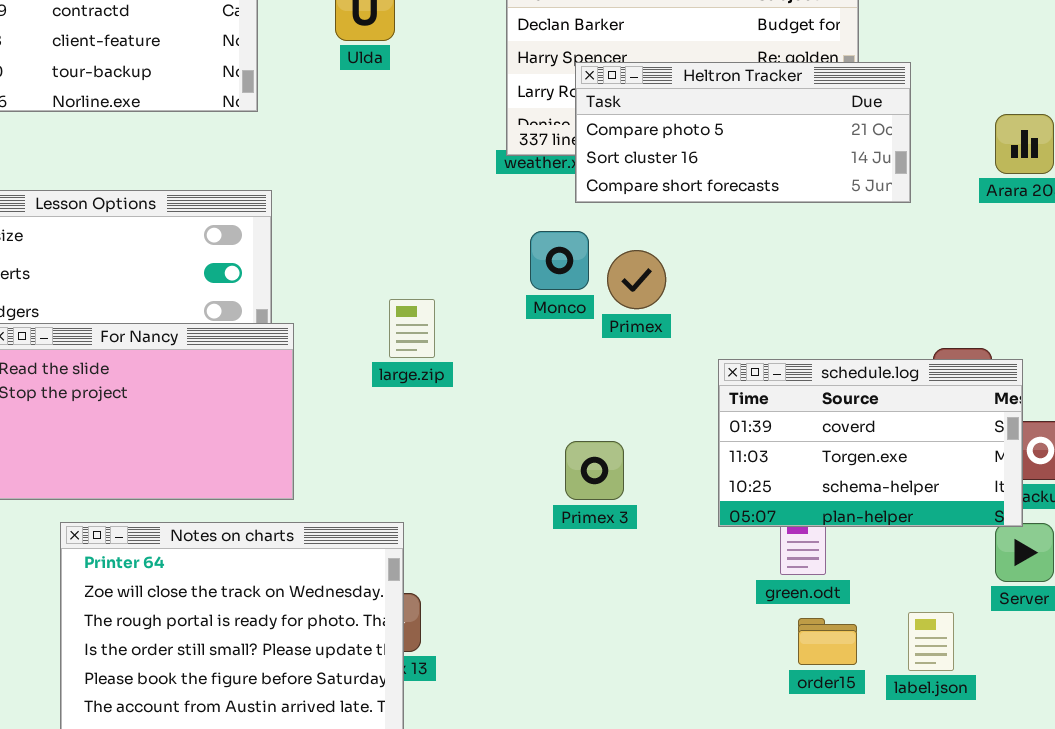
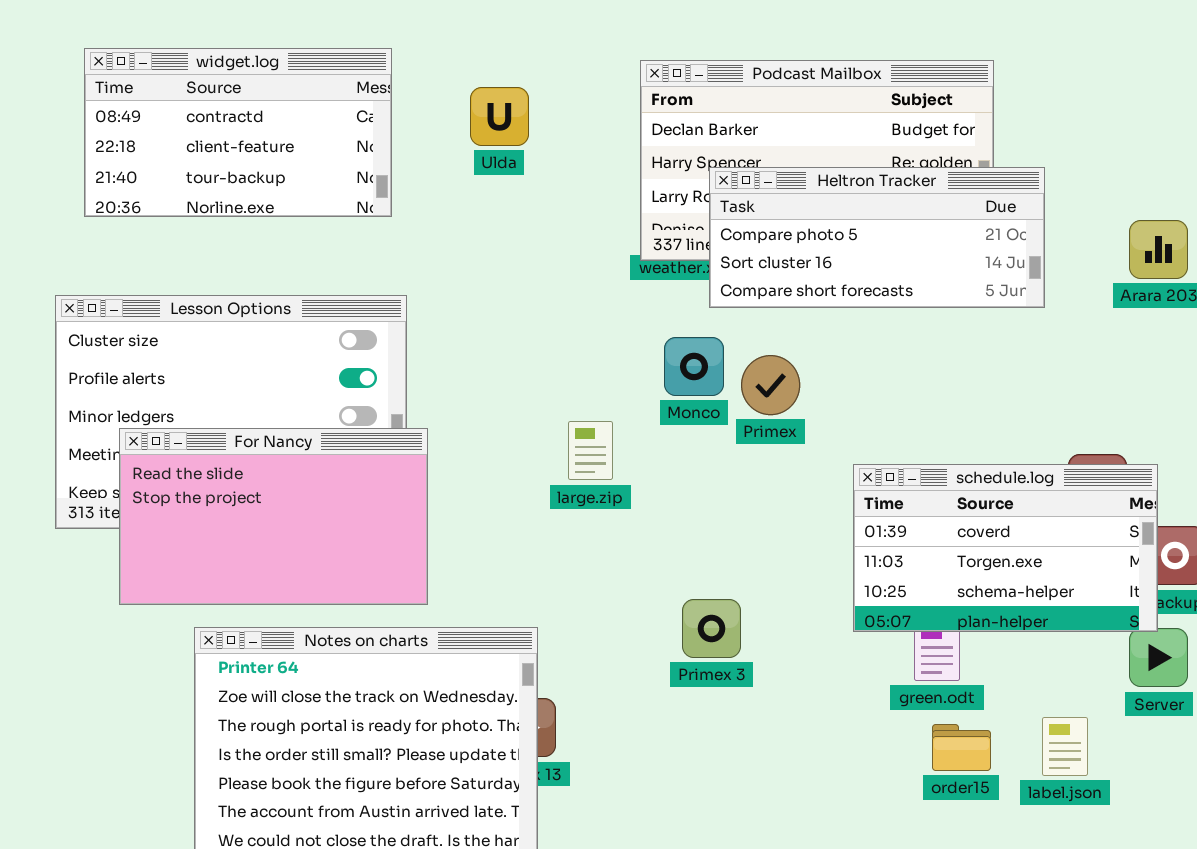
large.zip: [389,299,435,358] -> [568,421,613,480], moved
Primex 3: [565,441,624,500] -> [682,599,741,658], moved

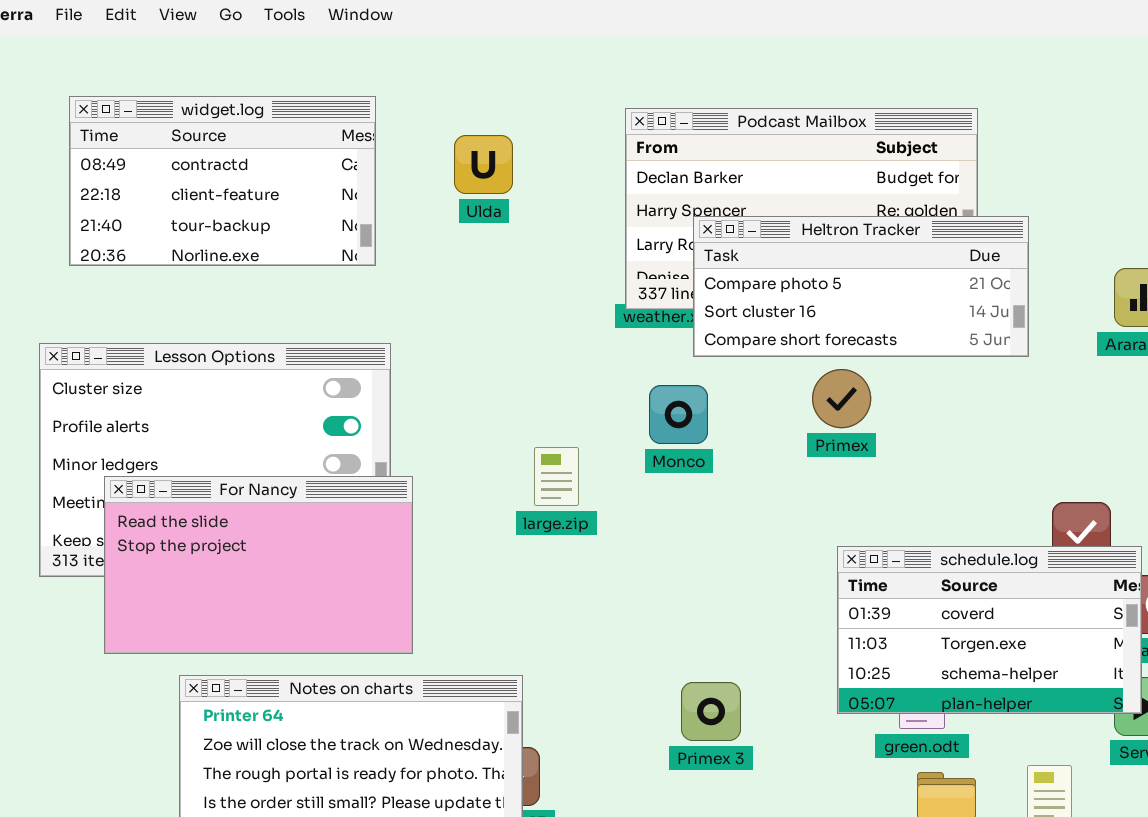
Primex: [741,355,800,415] -> [812,369,871,428], moved
large.zip: [568,421,613,480] -> [534,447,579,506], moved
schedule.log: [853,464,1158,632] -> [837,546,1142,714], moved
Primex 3: [682,599,741,658] -> [681,682,741,741], moved

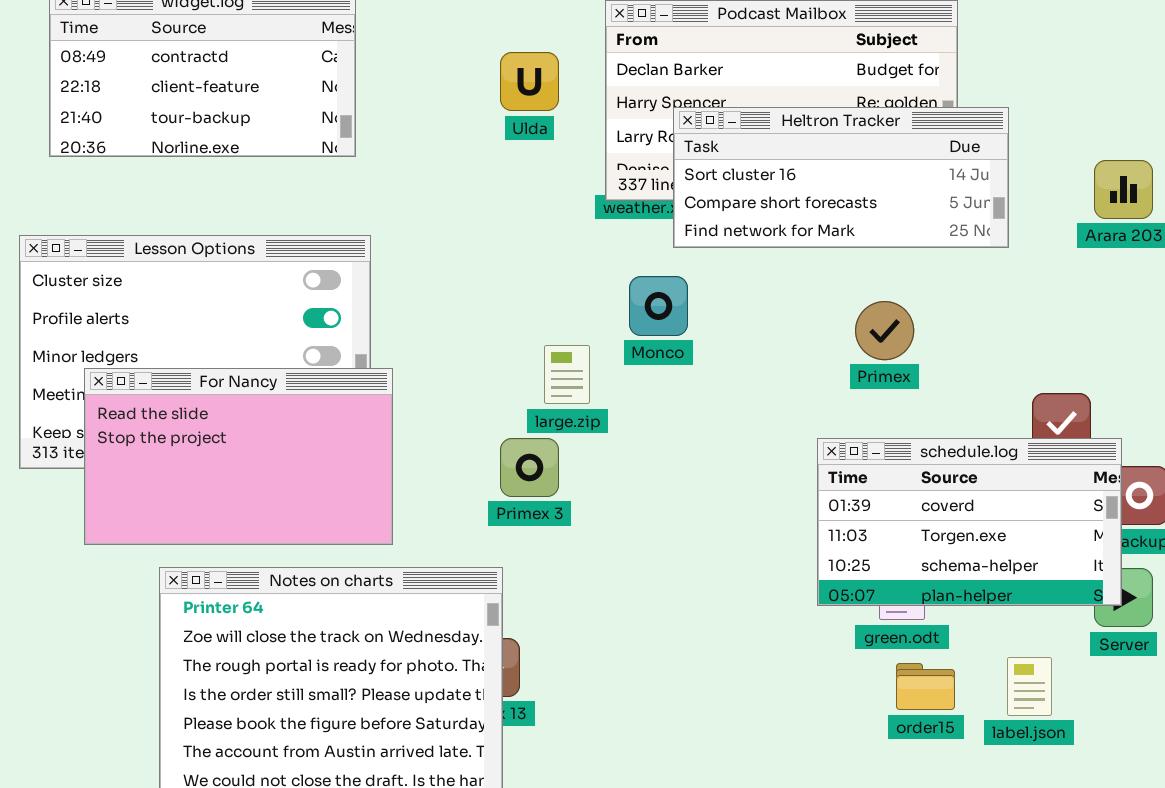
Ulda: [454,135,513,194] -> [500,52,559,111], moved
Heltron Tracker: [693,216,1029,357] -> [673,107,1009,248], scrolled down 1 row
Primex: [812,369,871,428] -> [855,301,914,360], moved
large.zip: [534,447,579,506] -> [544,345,590,404], moved
Primex 3: [681,682,741,741] -> [500,438,559,497], moved

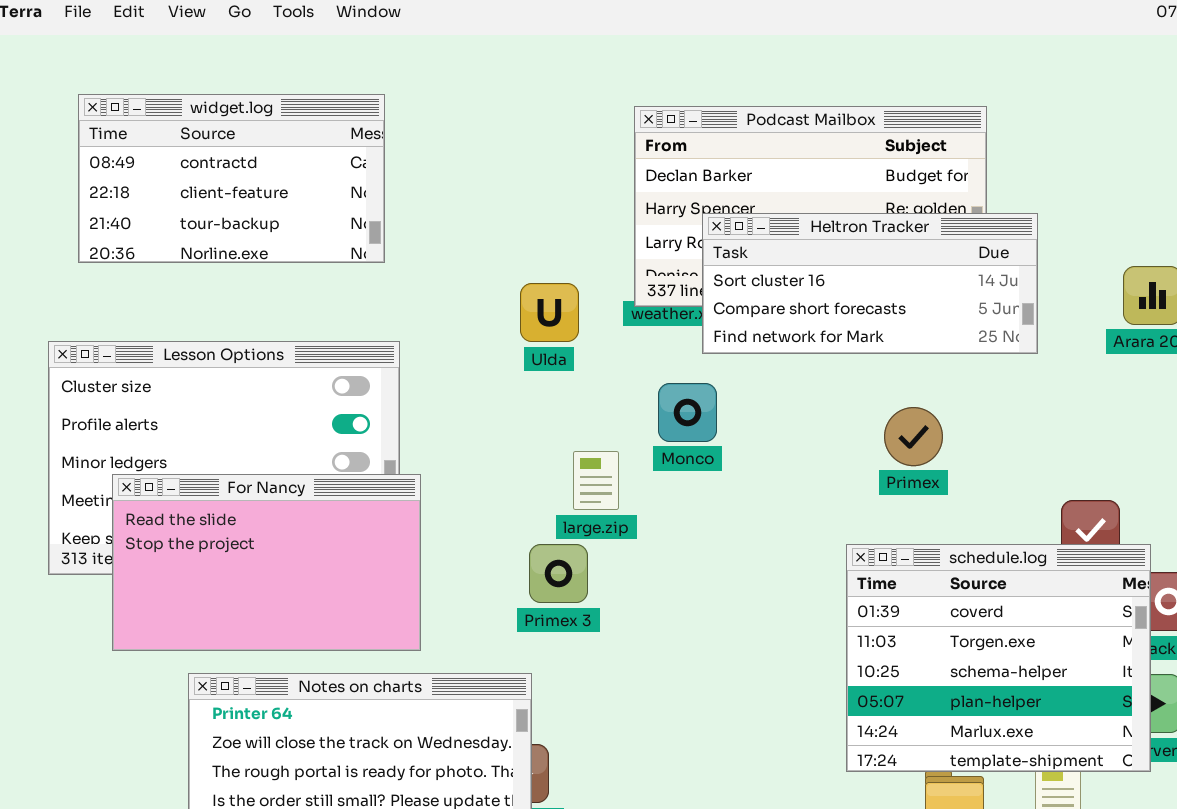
Ulda: [500,52,559,111] -> [520,283,579,342], moved
schedule.log: [817,438,1122,606] -> [846,544,1151,772], resized

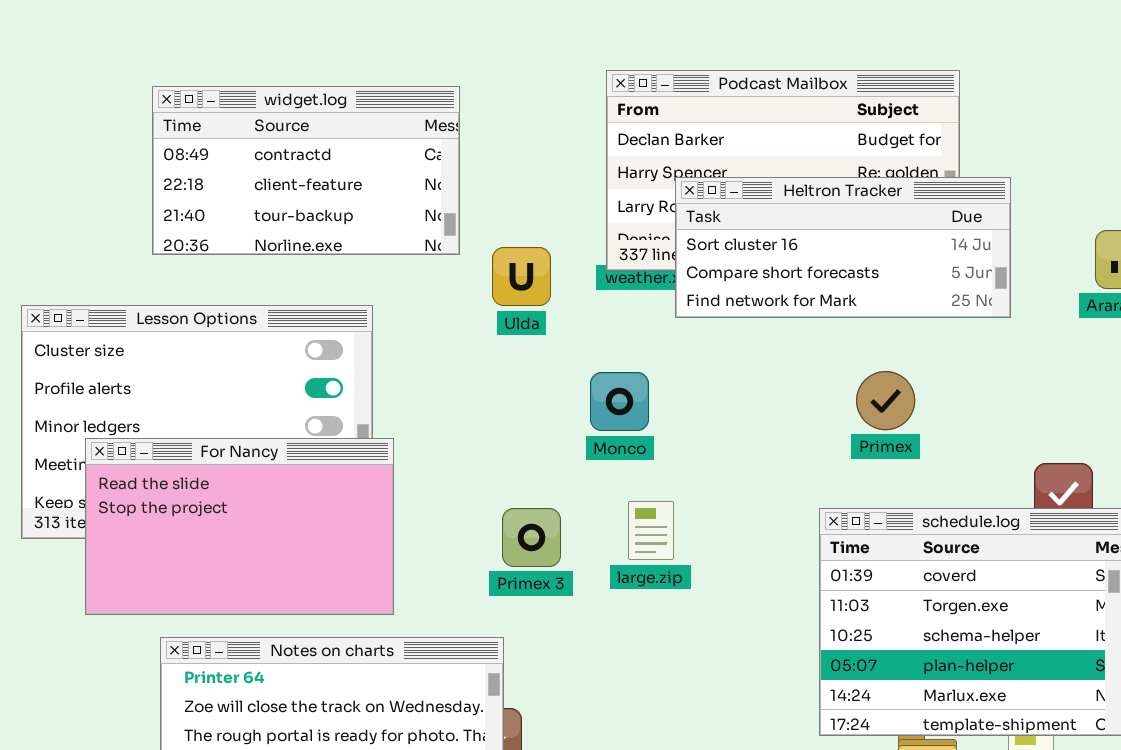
widget.log: [78,94,385,263] -> [152,86,460,255], moved
Monco: [658,383,717,442] -> [590,372,649,431], moved
large.zip: [573,451,619,510] -> [628,501,674,560], moved

